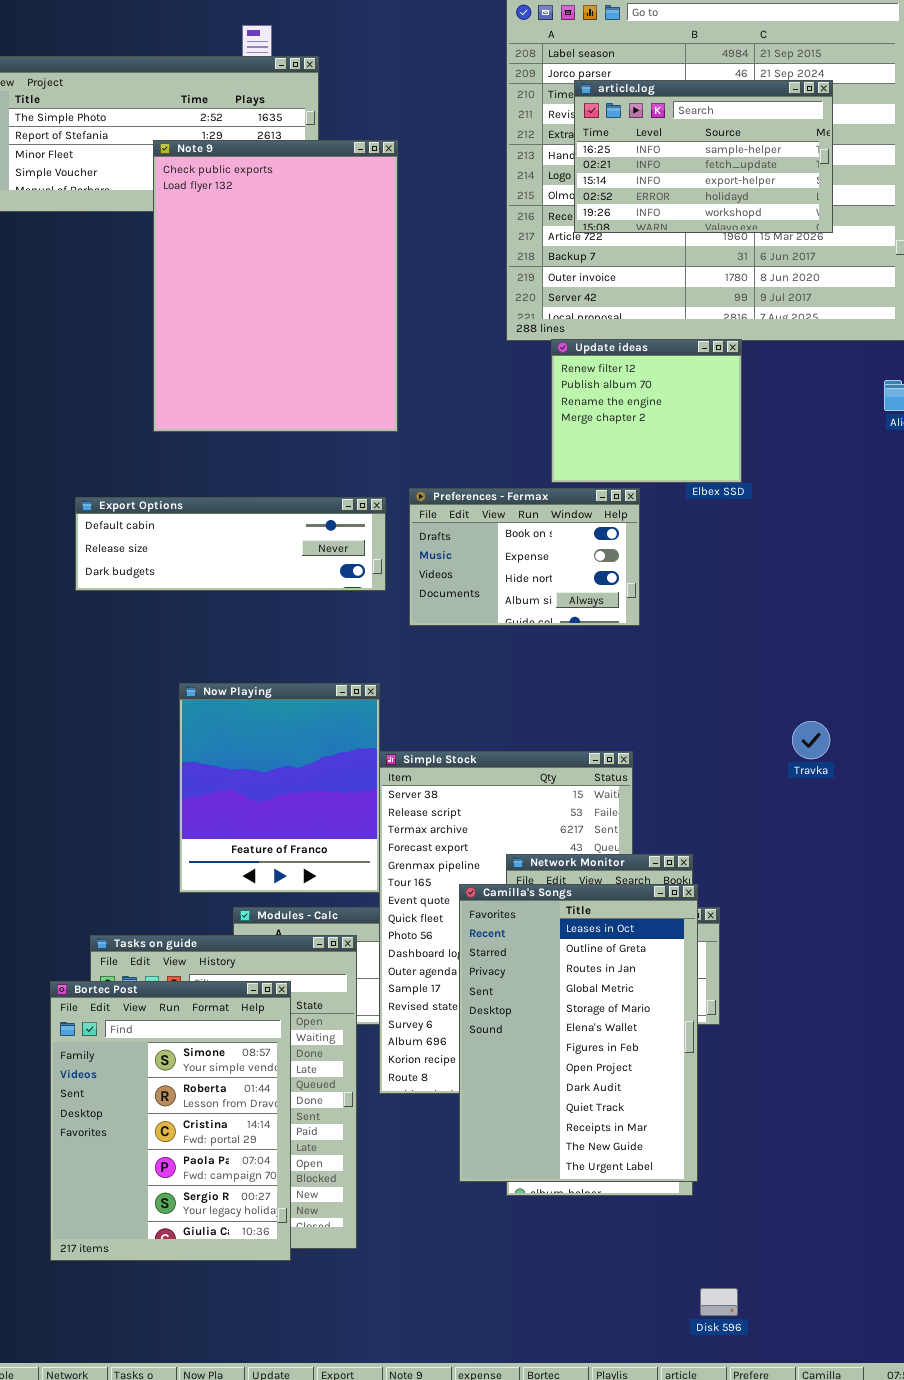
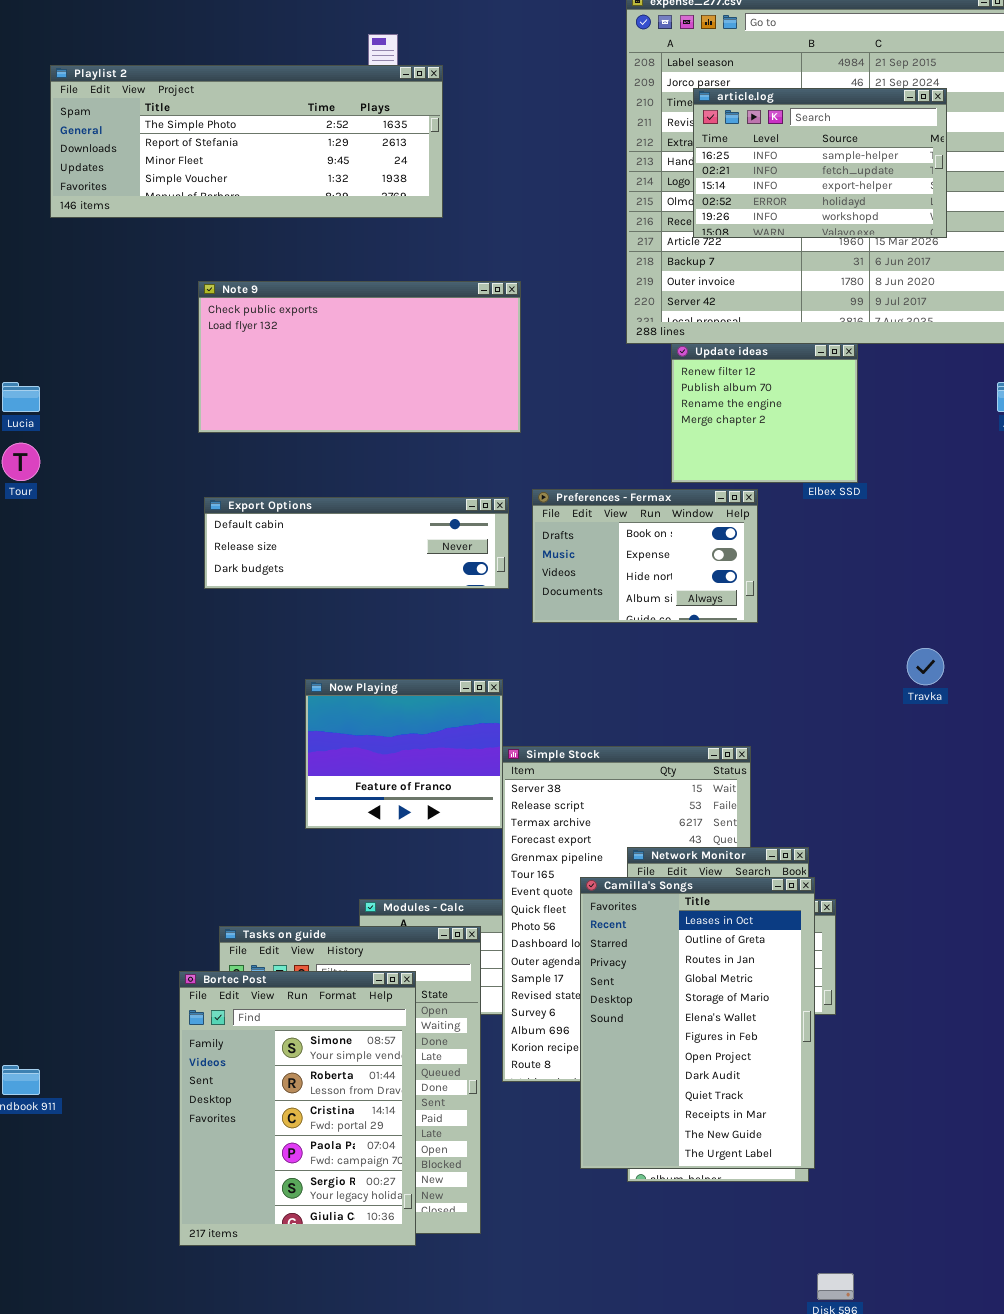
Note 9: [153,140,398,432] -> [198,281,521,433], resized
Now Playing: [179,683,380,893] -> [305,679,503,829], resized
Travka: [792,721,830,759] -> [907,648,944,685], moved

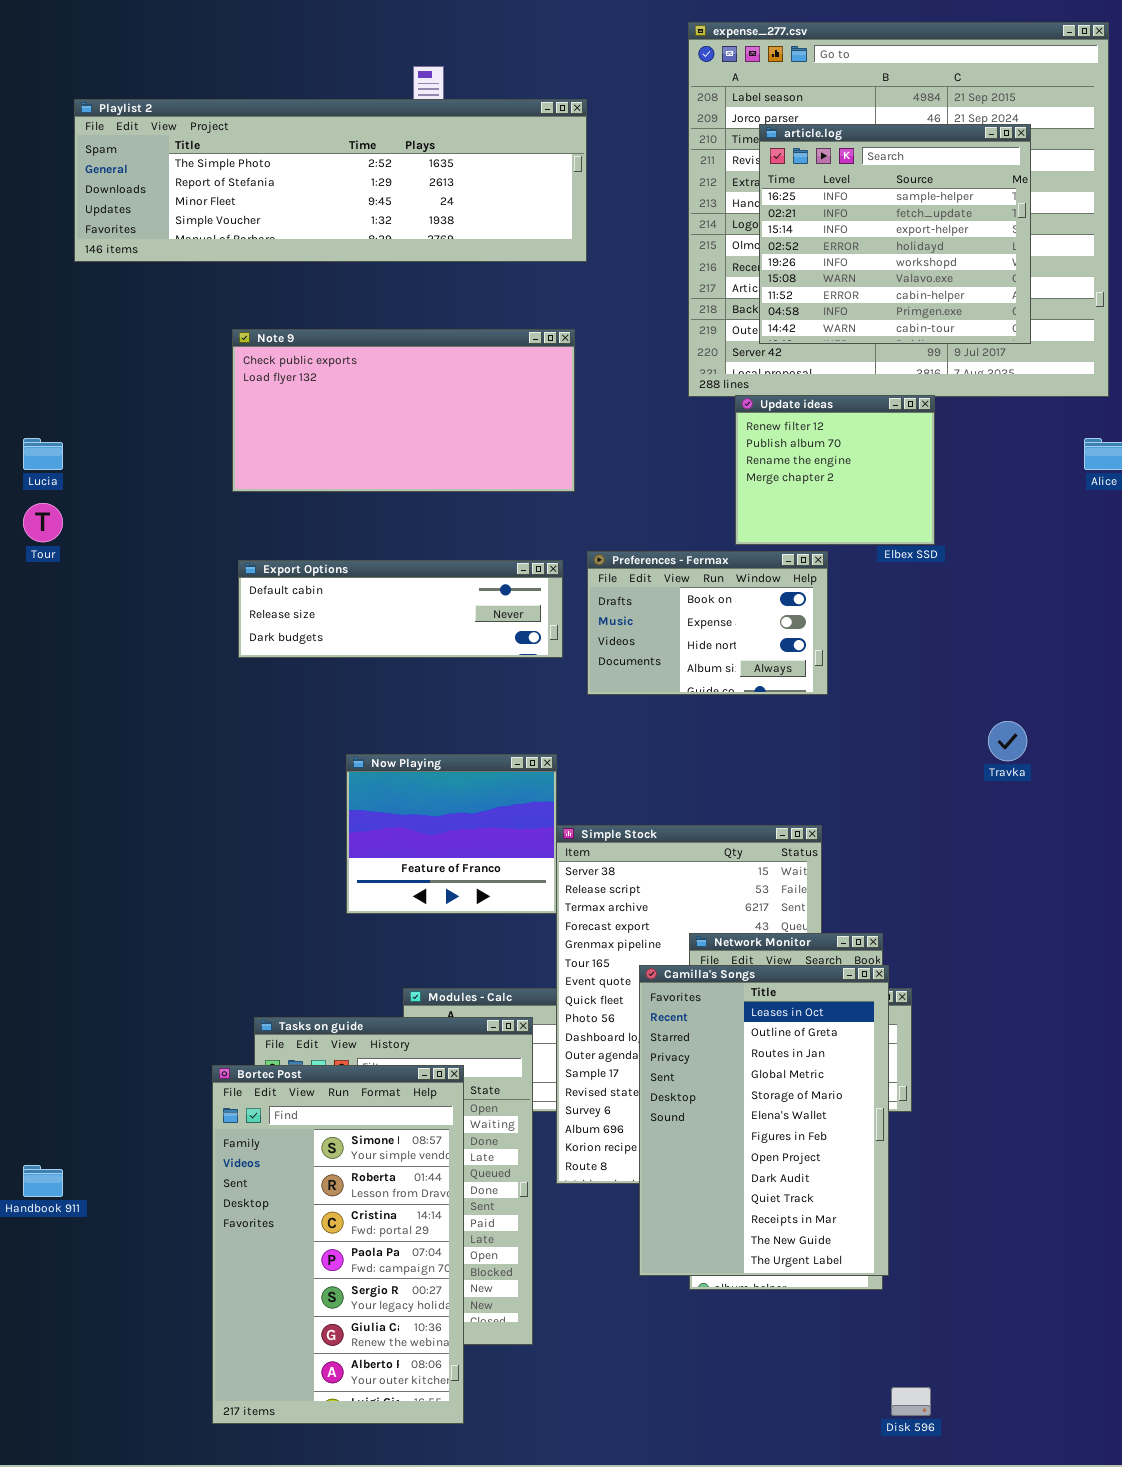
Playlist 2: [50,65,443,218] -> [74,99,587,262], resized
article.log: [693,88,947,238] -> [759,124,1031,344], resized
Bortec Post: [179,971,416,1246] -> [212,1065,464,1424], resized

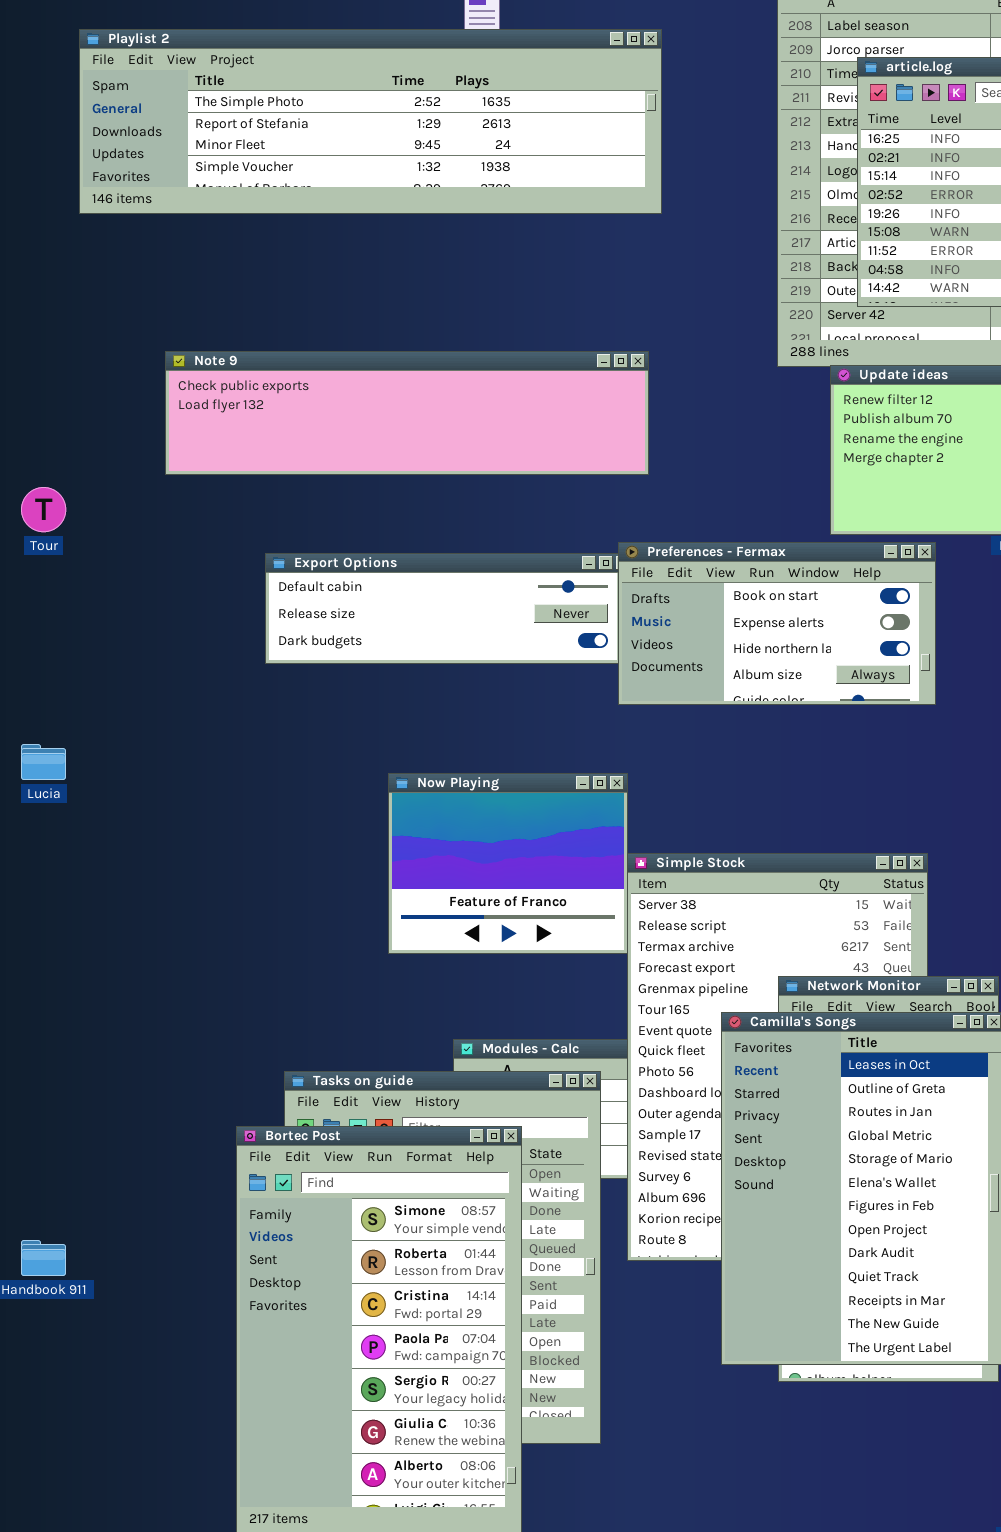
Note 9: [232,329,575,492] -> [165,351,649,475], resized
Lucia: [23,438,63,470] -> [21,744,66,780], moved
Preferences - Fermax: [587,551,828,695] -> [618,542,936,705], resized

